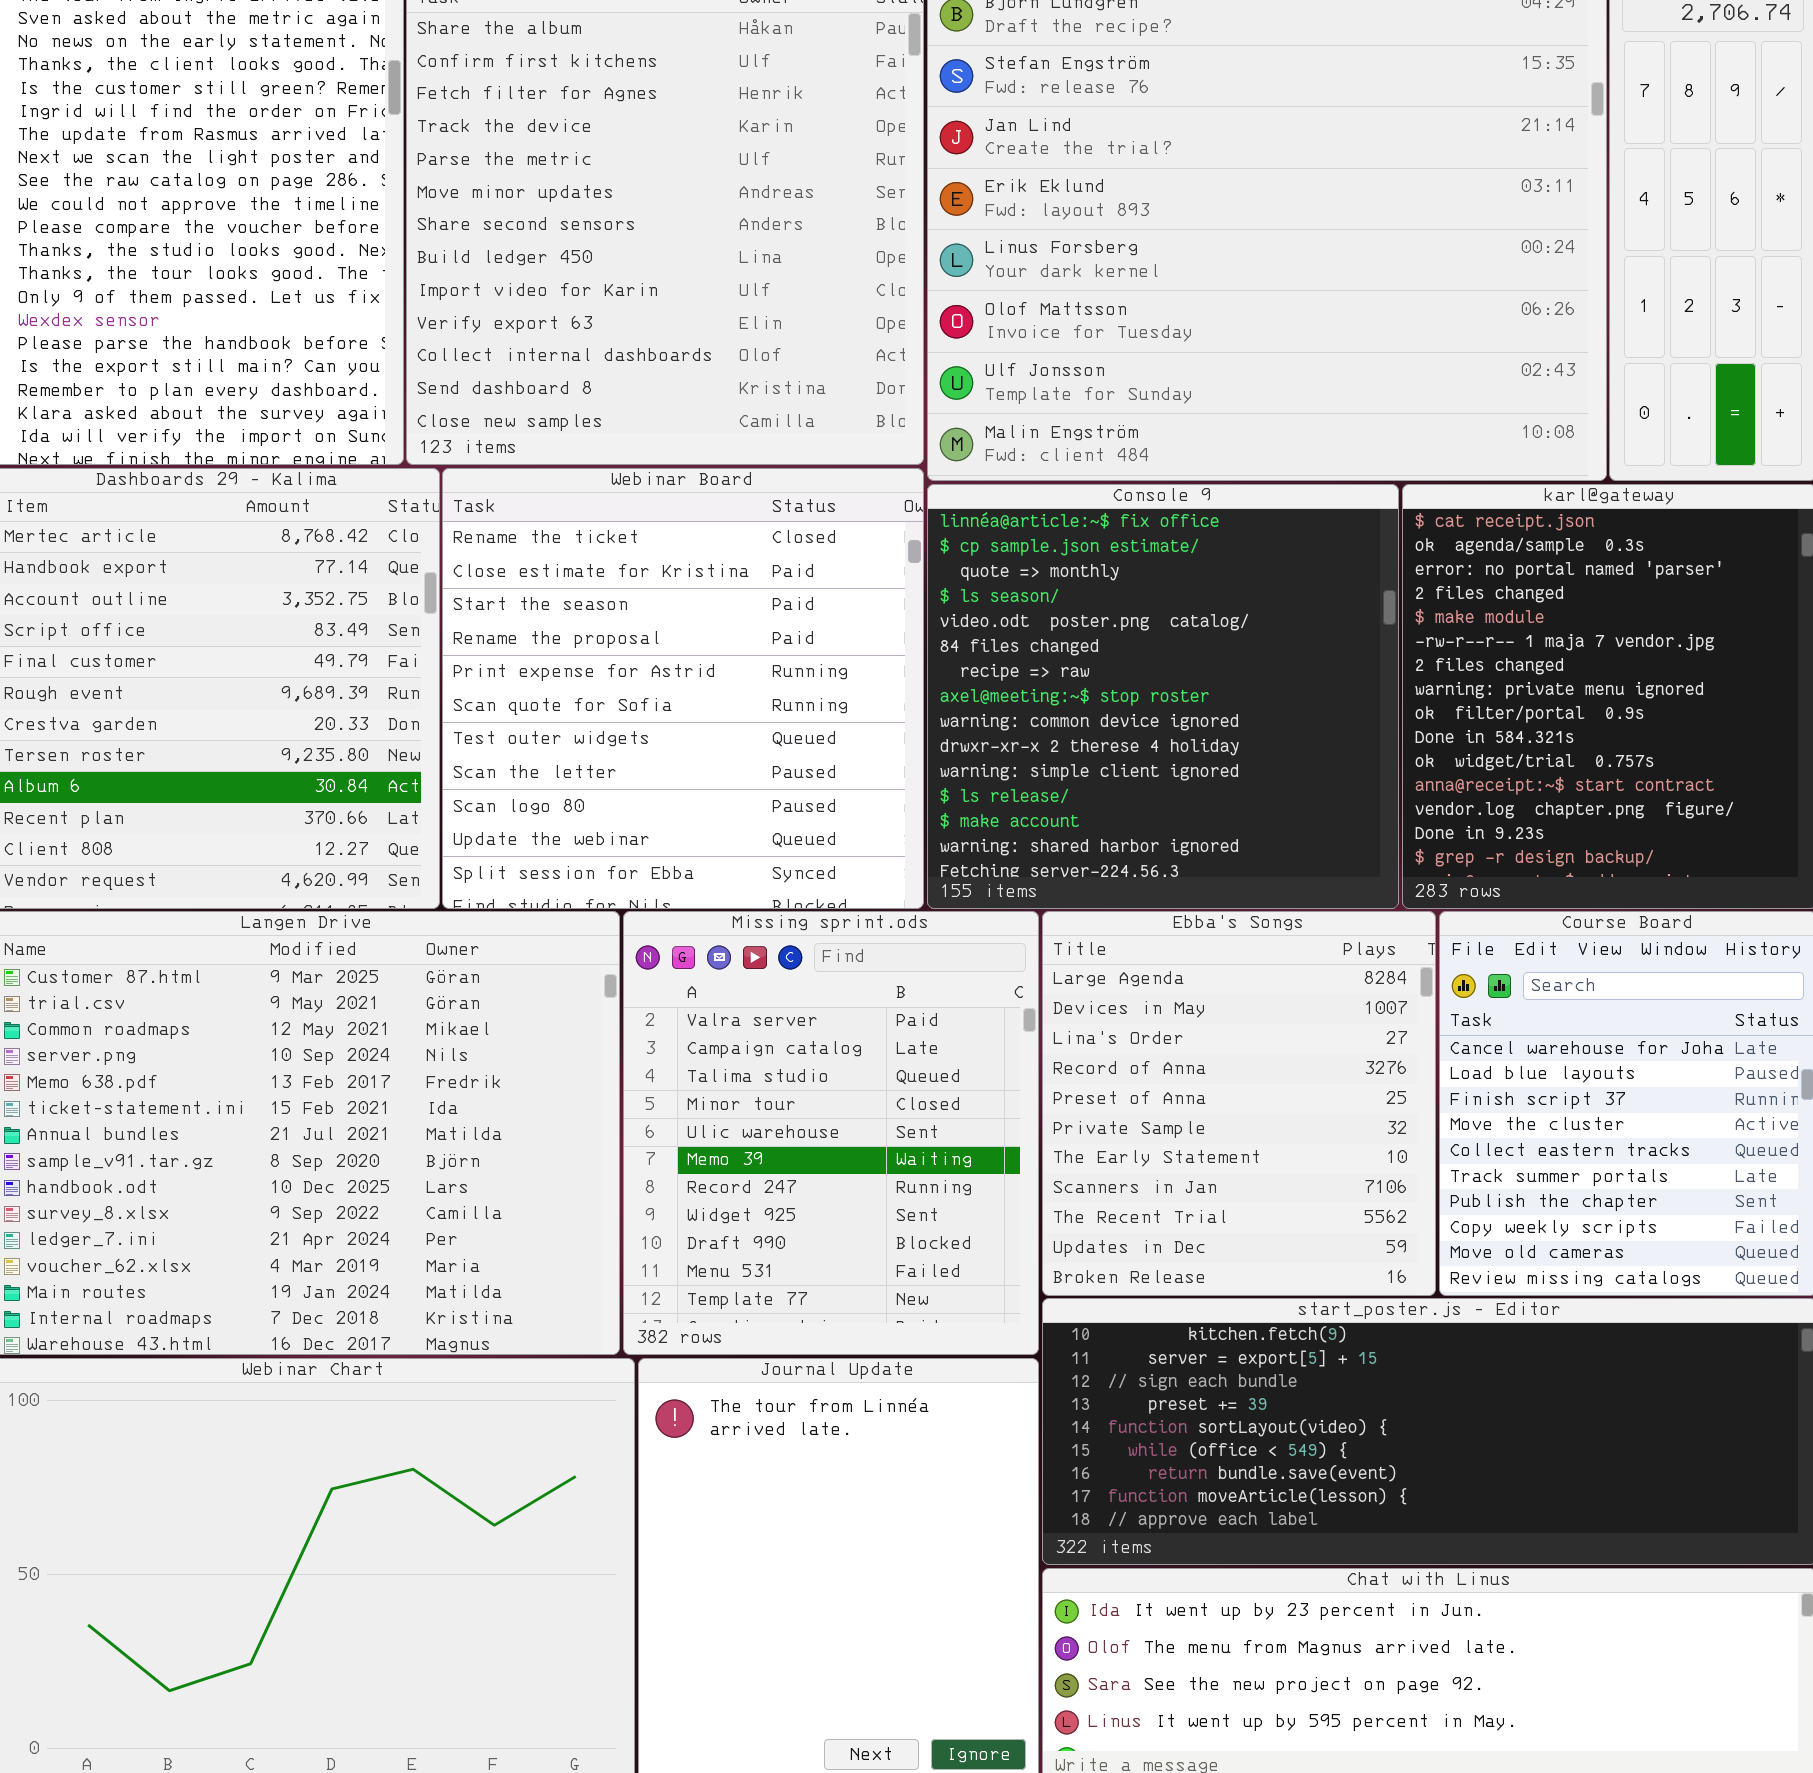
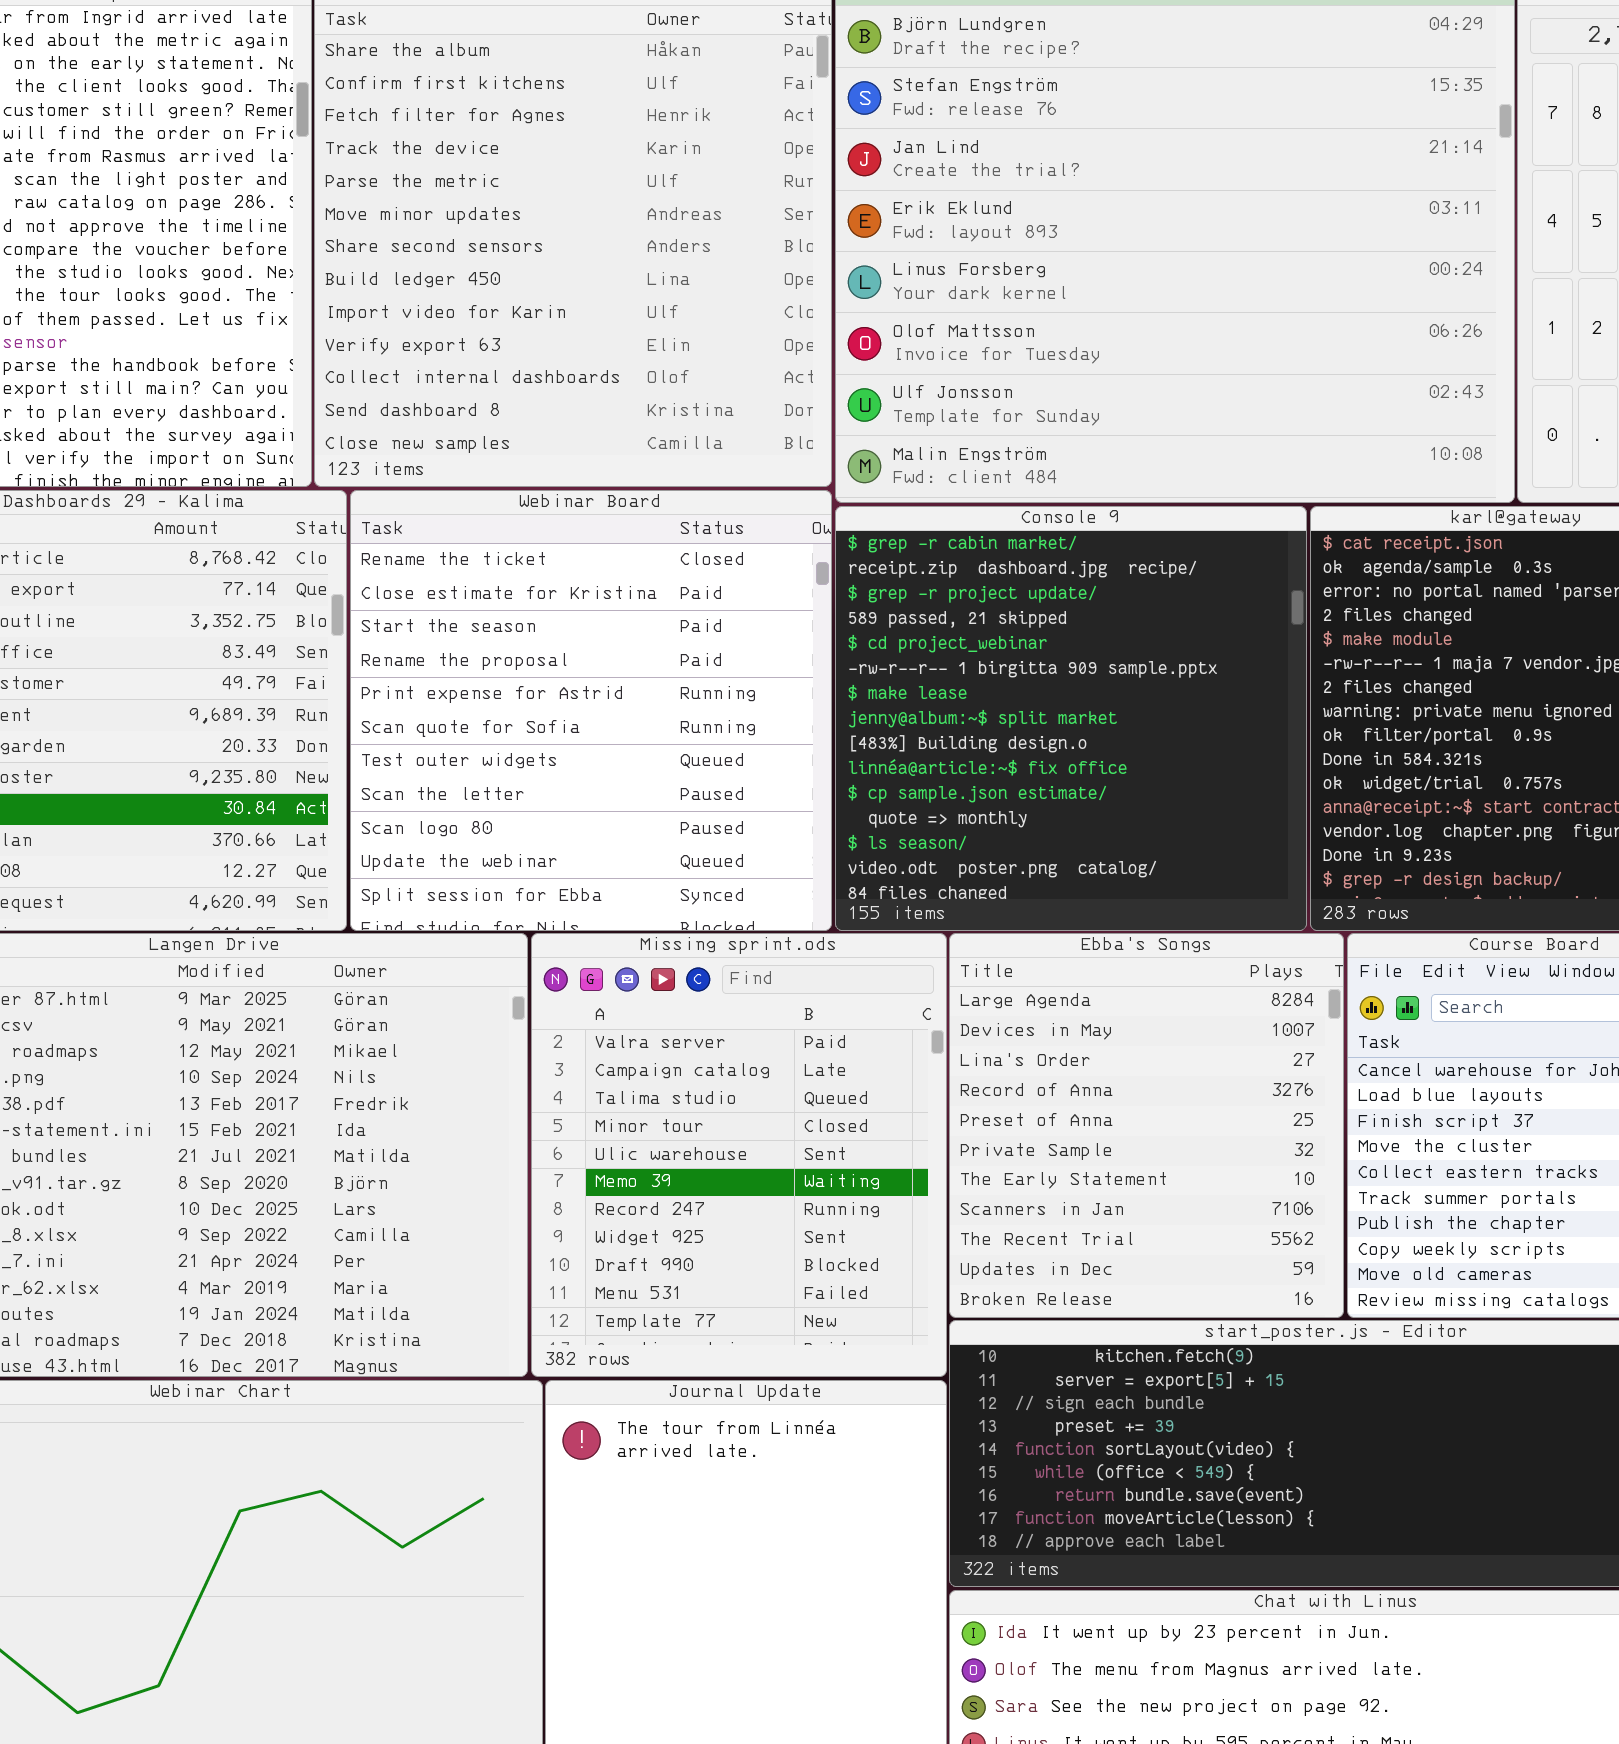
Console 9: [927,484,1399,909] -> [835,506,1307,931], scrolled up 9 rows

